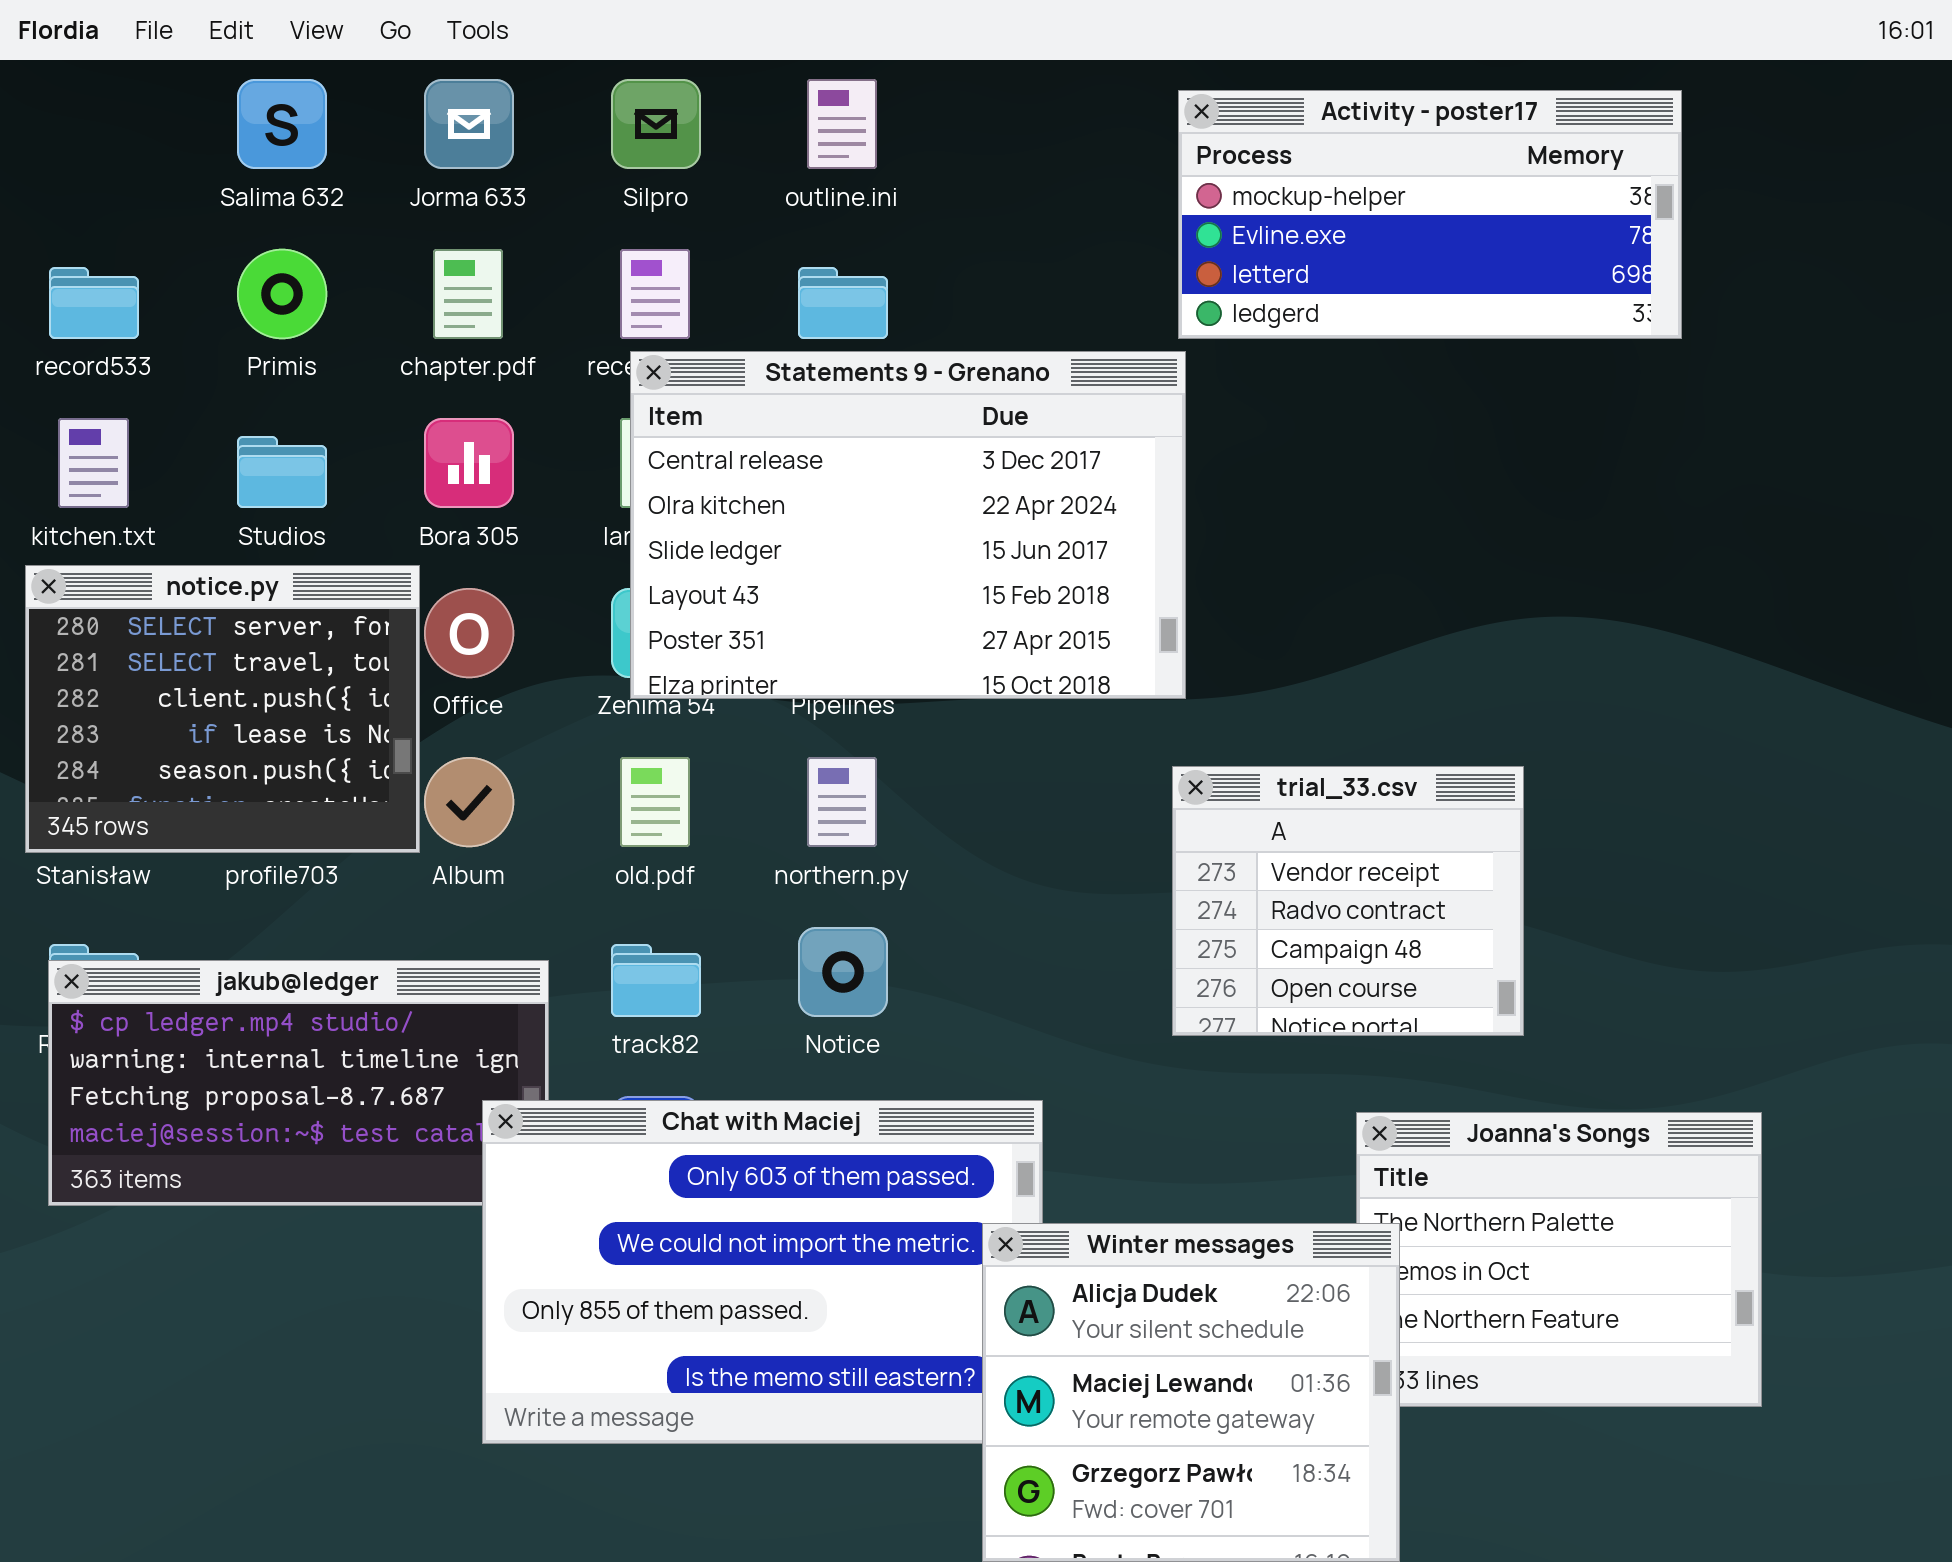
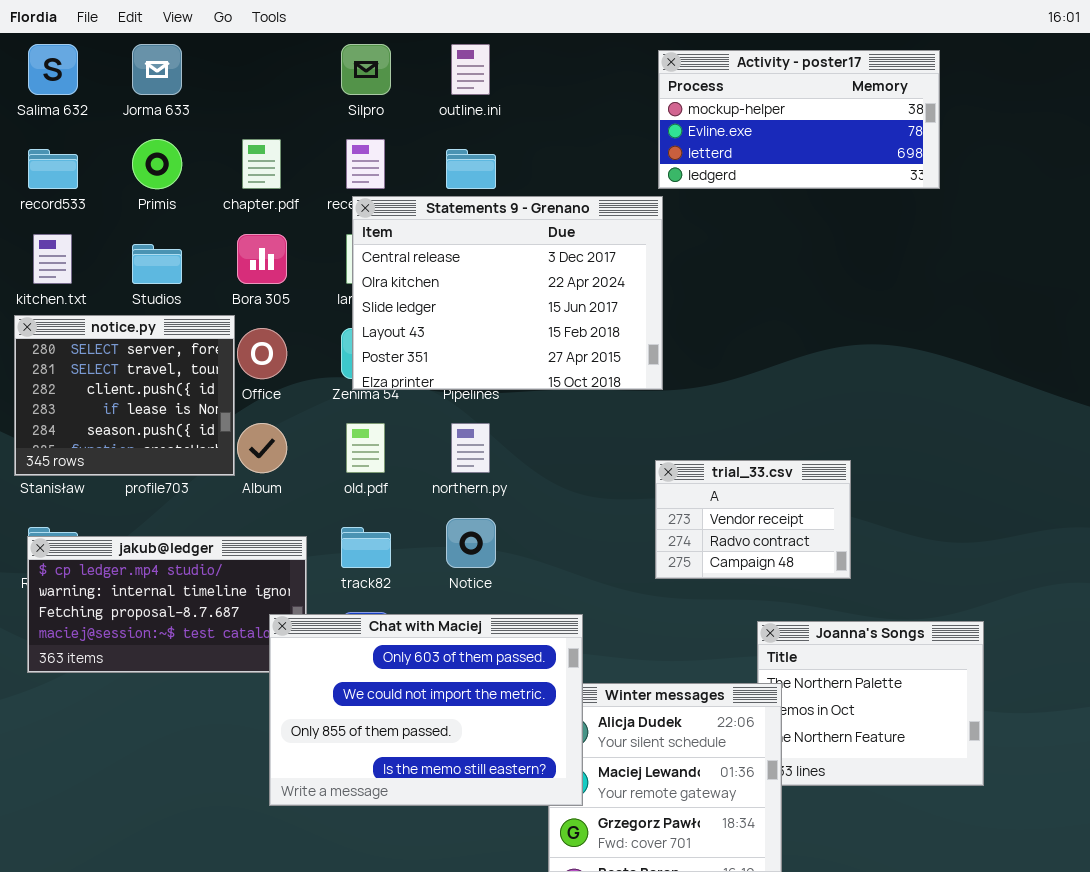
Salima 632: [237,79,327,169] -> [28,44,78,95], moved
Jorma 633: [424,79,514,169] -> [132,44,182,95], moved
trial_33.csv: [1172,766,1524,1036] -> [655,460,851,579], resized
Chat with Maciej: [482,1100,1043,1444] -> [269,614,583,806], raised

